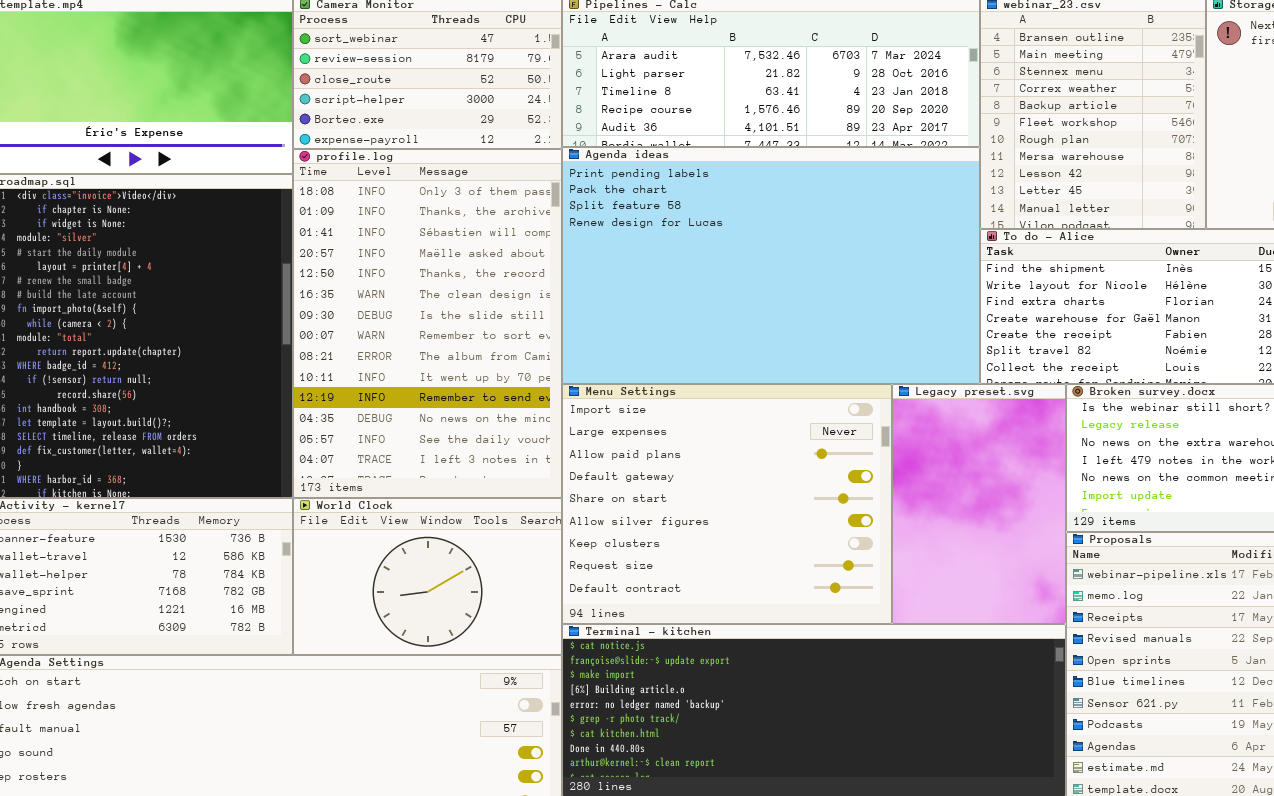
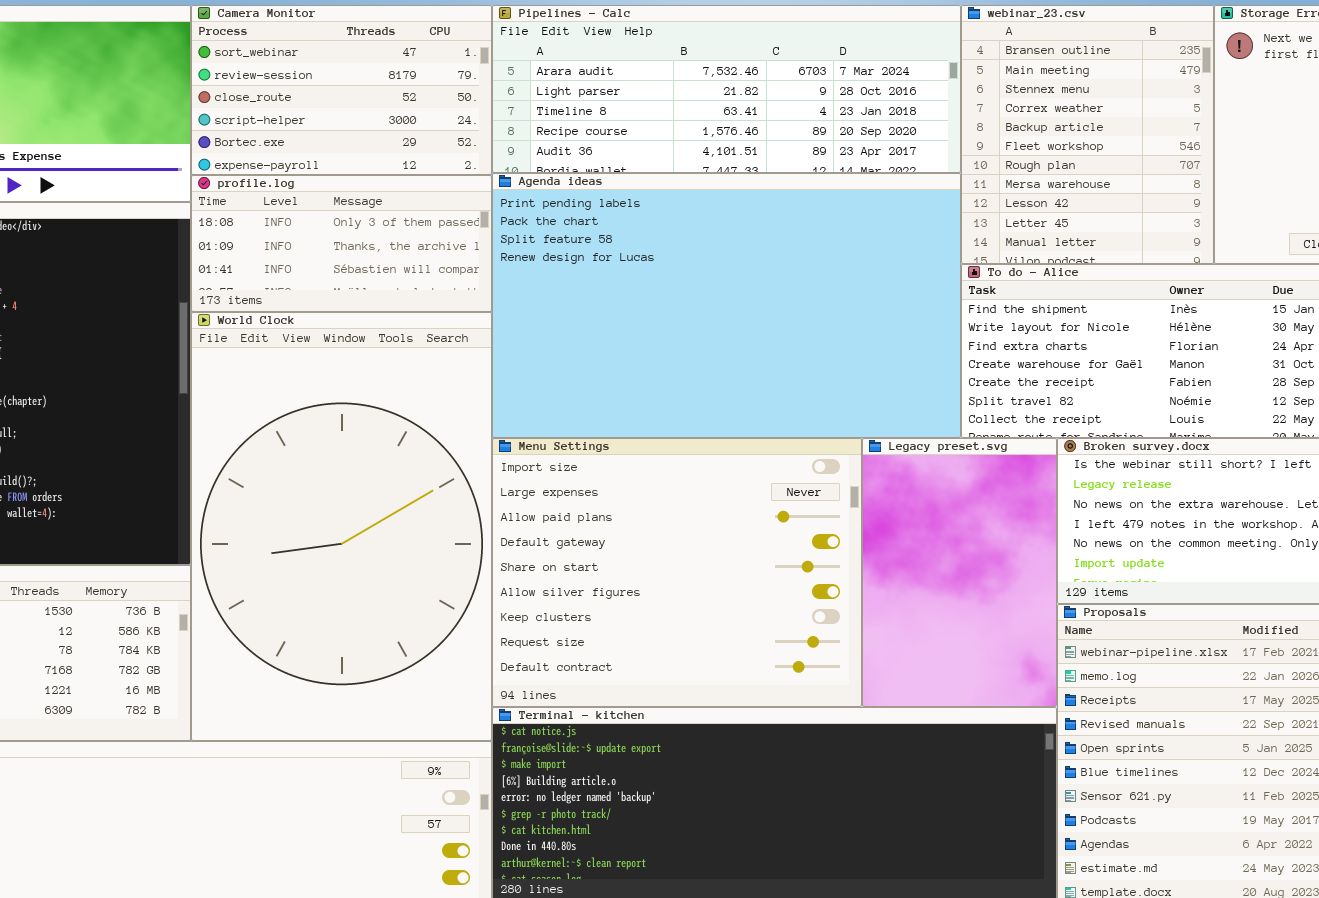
profile.log: [293,149,562,498] -> [191,175,492,312], resized
World Clock: [293,498,562,655] -> [191,312,492,741], resized

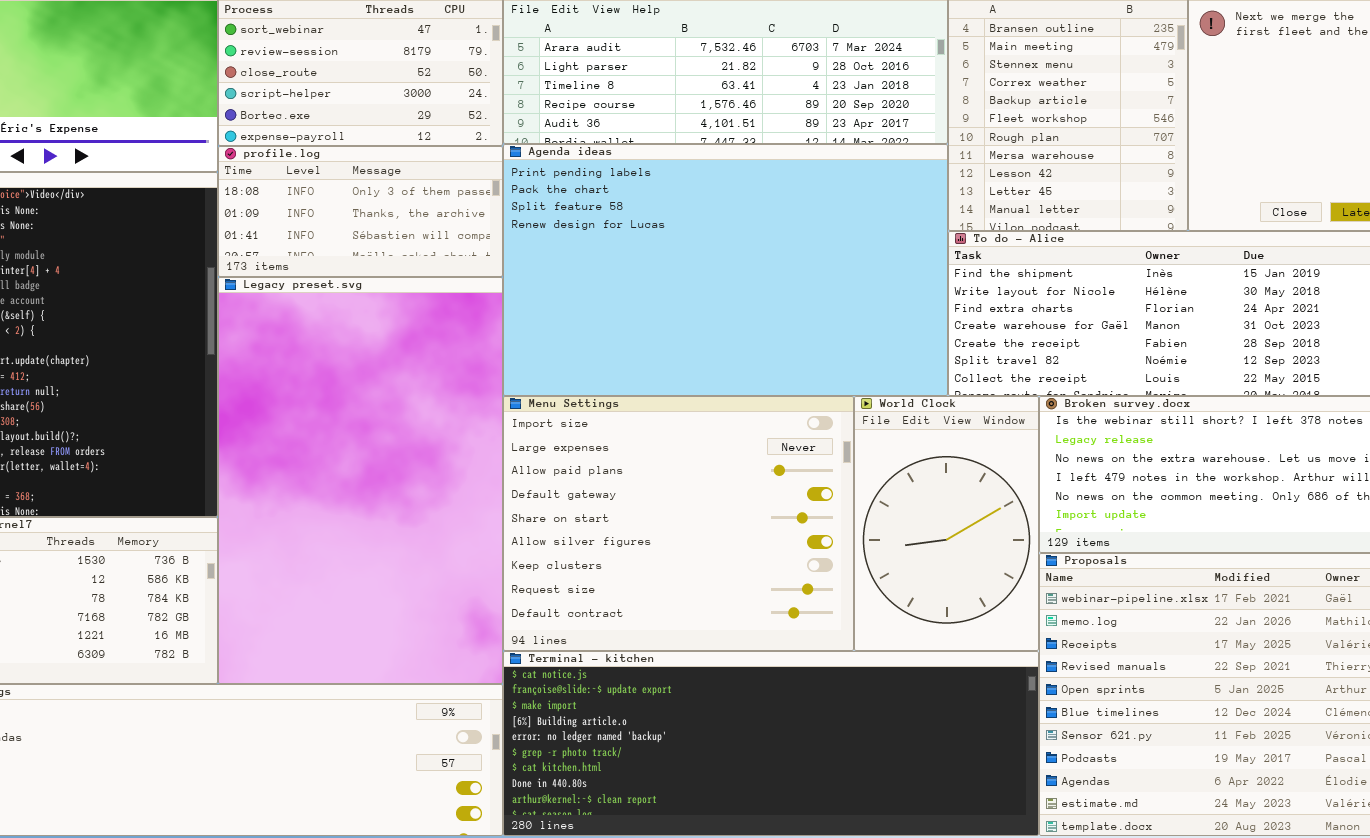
World Clock: [191,312,492,741] -> [854,396,1039,651], moved, resized
Legacy preset.svg: [862,438,1057,707] -> [218,277,503,684], moved, resized

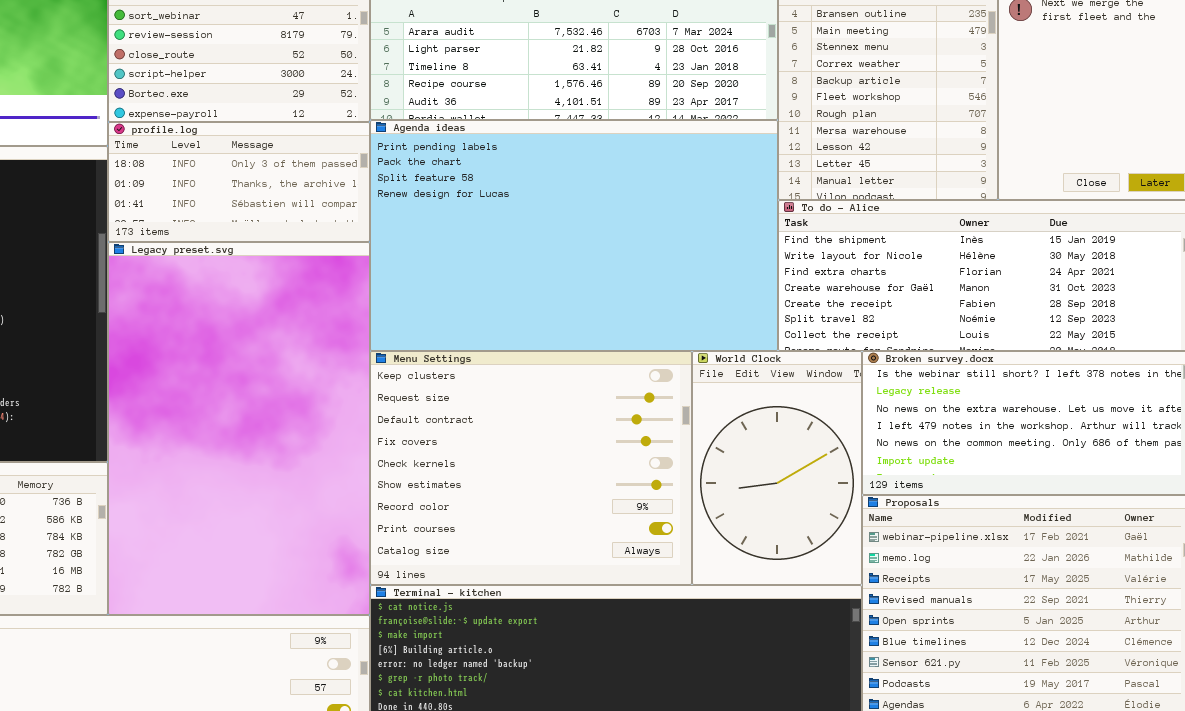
Menu Settings: [503,396,854,651] -> [370,351,692,585], scrolled down 6 rows

